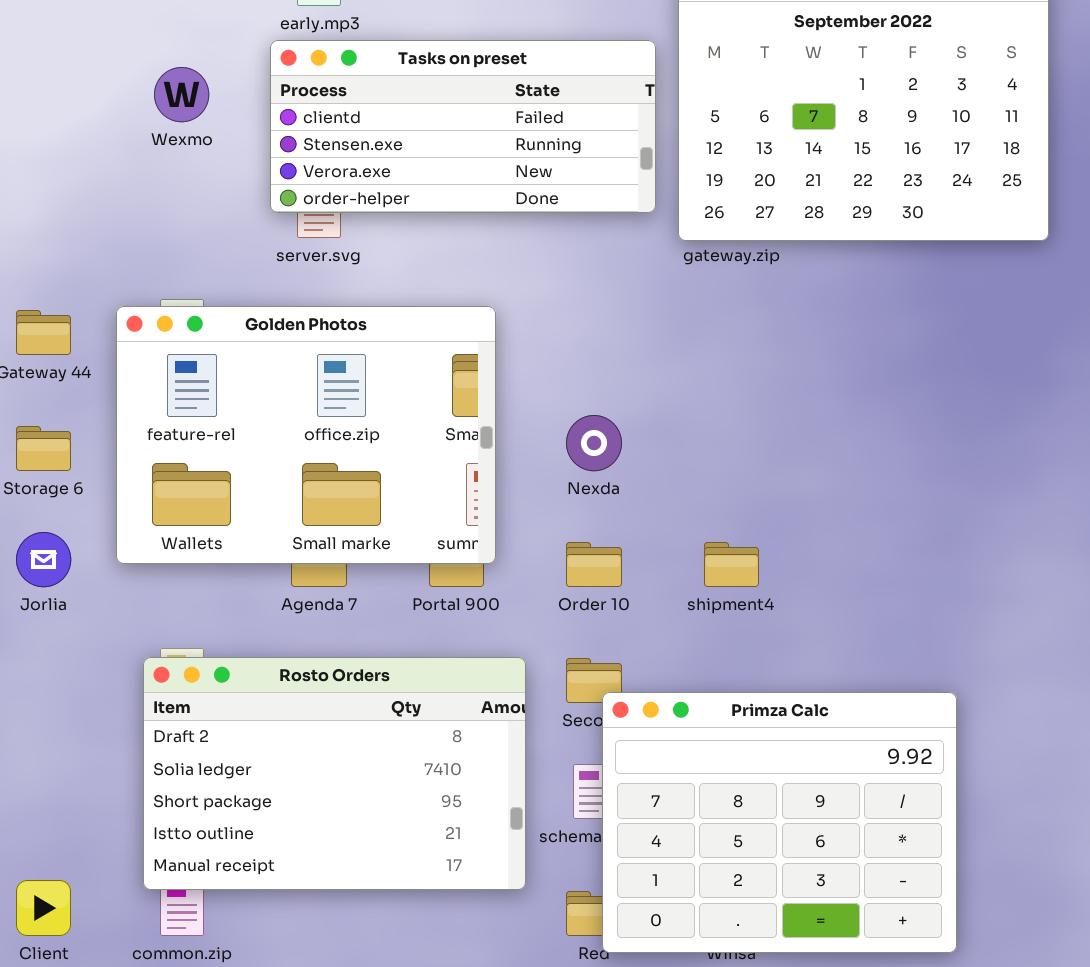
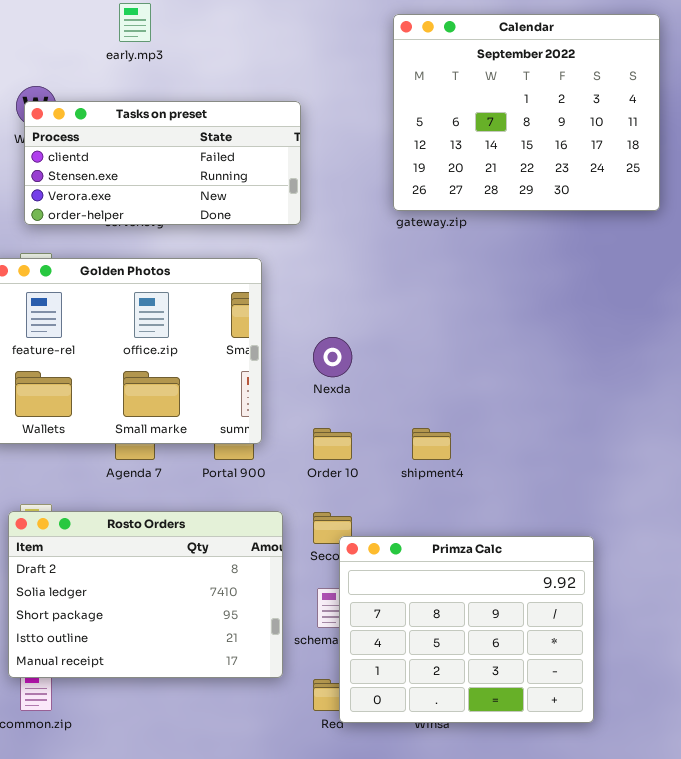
Tasks on preset: [270,40,656,213] -> [24,101,301,225], moved

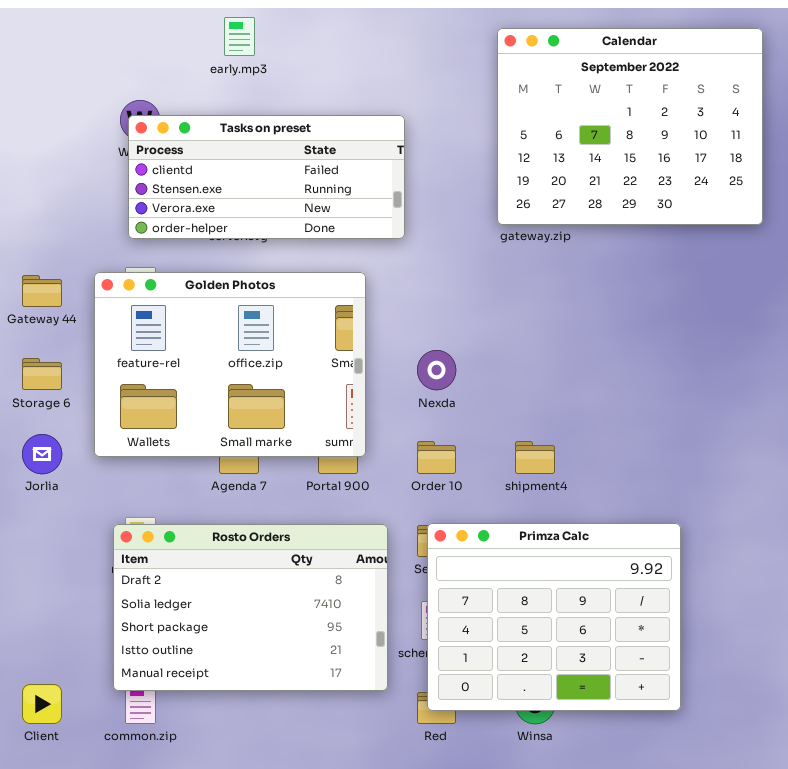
Primza Calc: [339,536,594,723] -> [427,523,681,711], moved

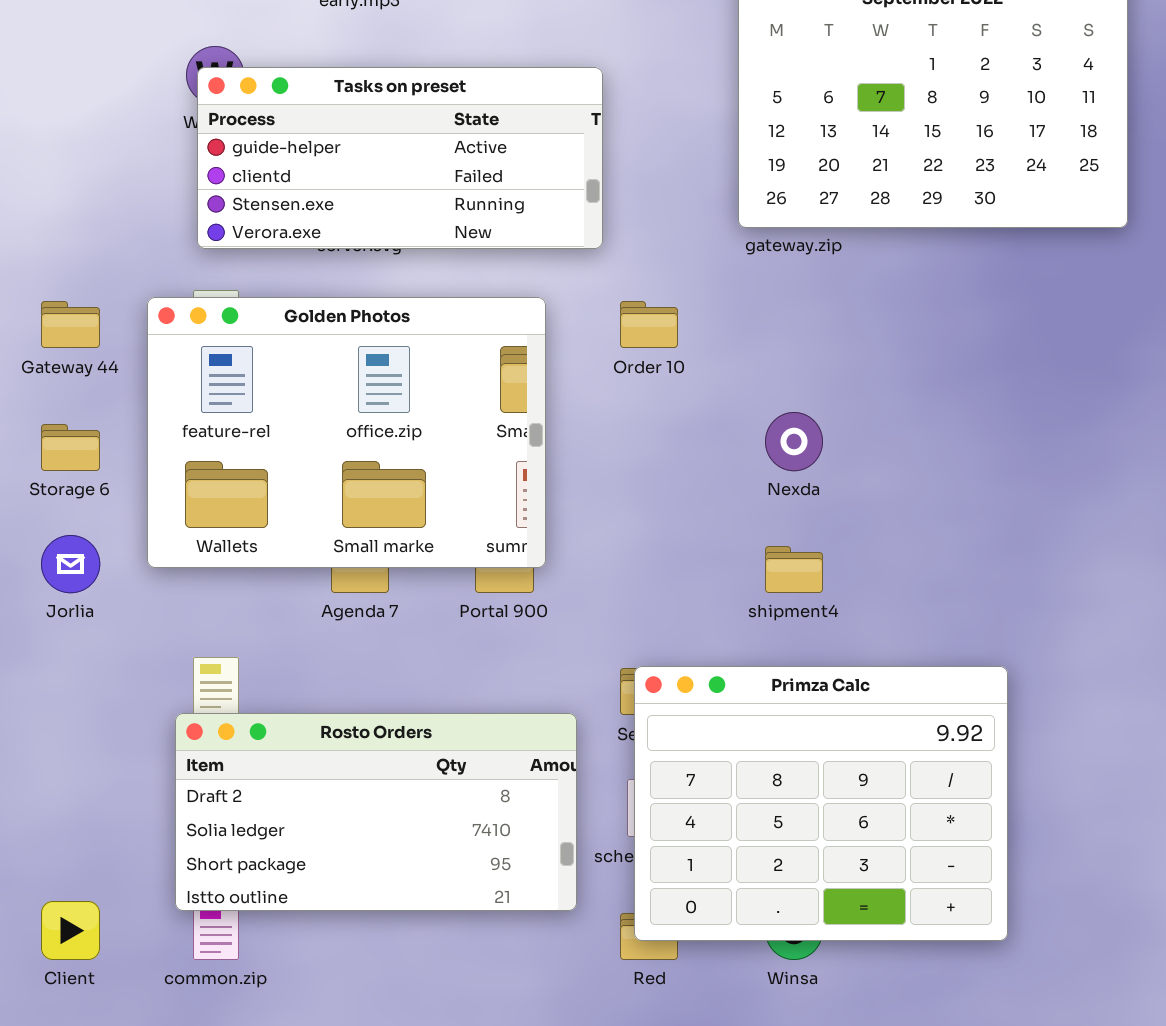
Tasks on preset: [128,115,405,239] -> [197,67,603,249], scrolled up 1 row
Nexda: [417,350,456,390] -> [765,412,823,471], moved
Order 10: [417,441,456,474] -> [620,301,678,348], moved
Rosto Orders: [113,524,388,691] -> [175,713,577,911], resized

